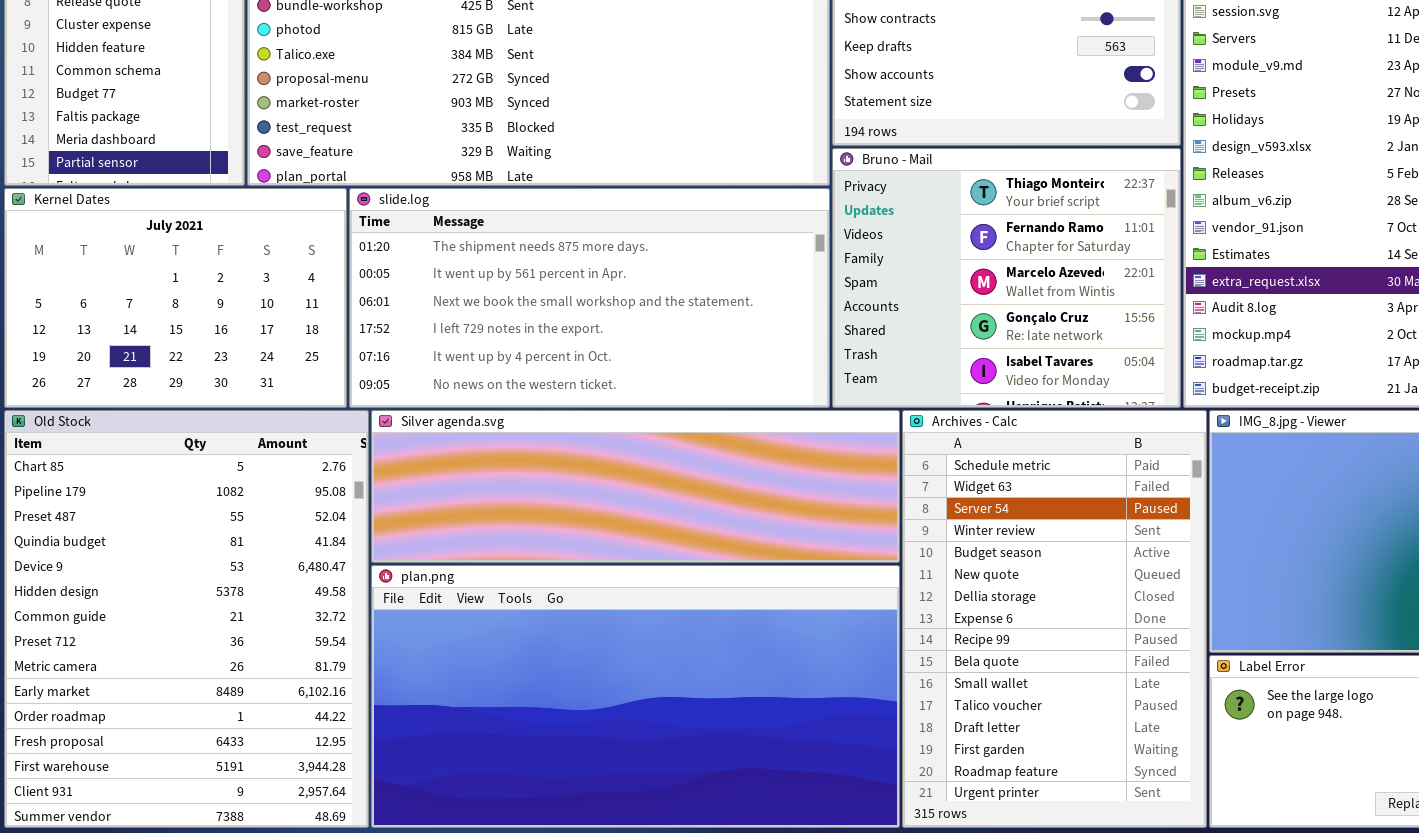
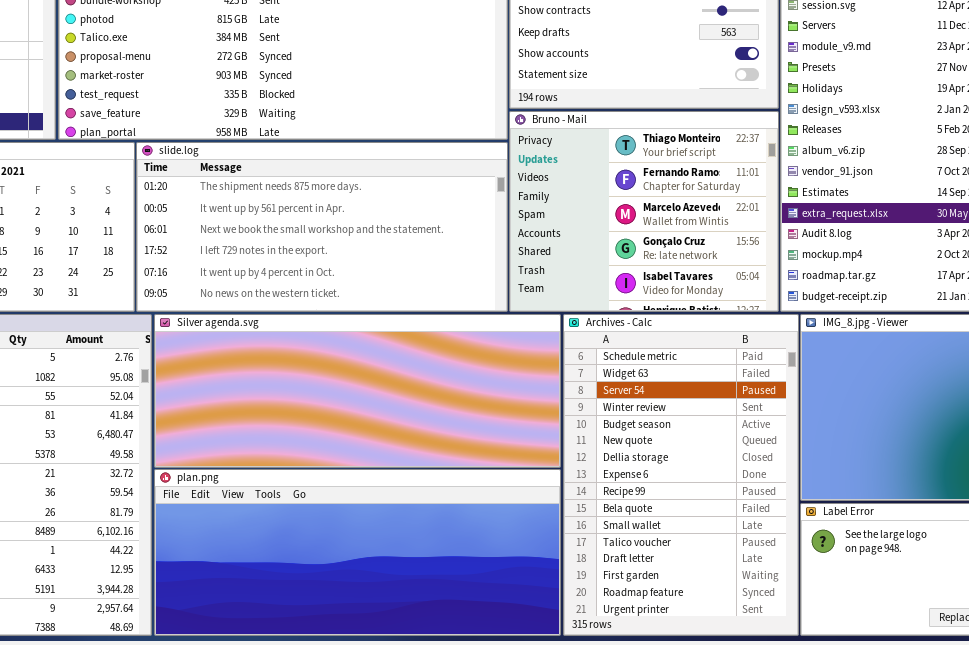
Silver agenda.svg: [371,410,900,563] -> [154,314,561,468], resized
plan.png: [371,565,900,828] -> [154,469,561,636], resized

